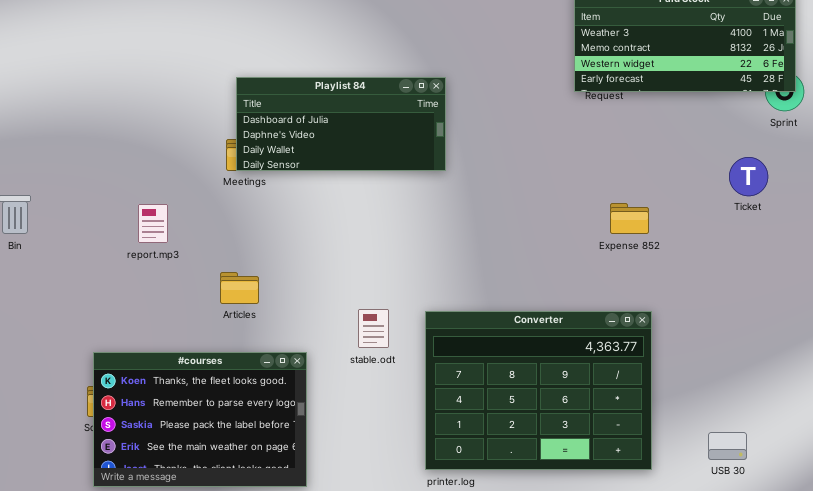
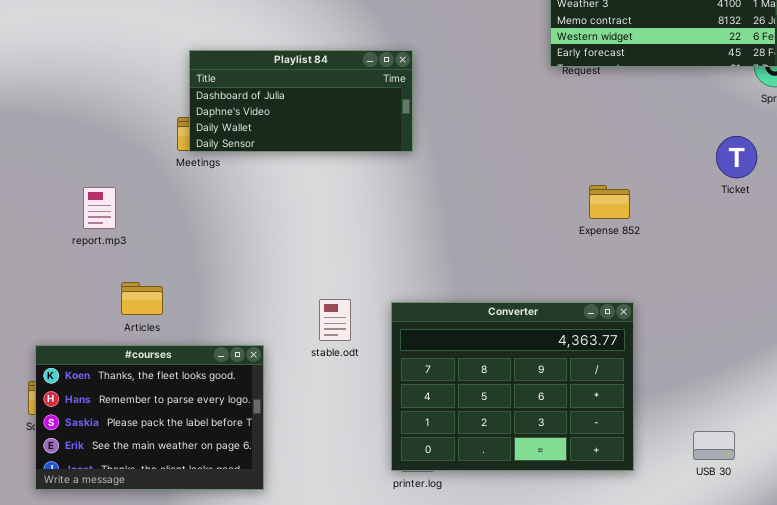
Articles: [220,272,259,304] -> [121,282,163,315], moved

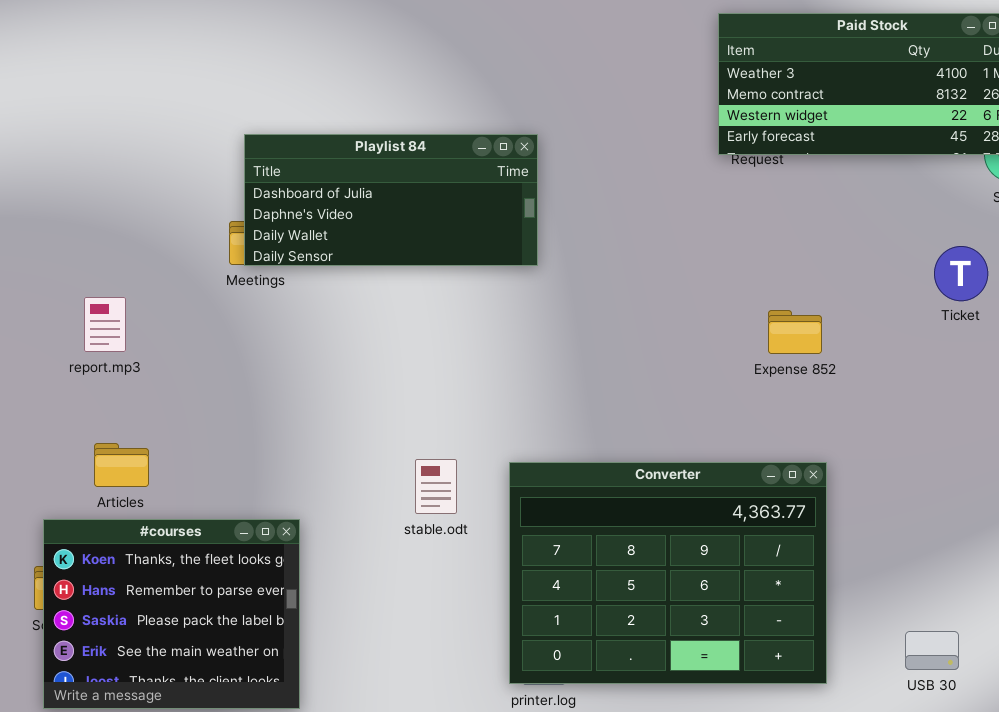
report.mp3: [83,187,116,229] -> [84,297,126,352], moved
Articles: [121,282,163,315] -> [94,443,149,487], moved
#courses: [35,345,264,490] -> [43,519,300,709], resized

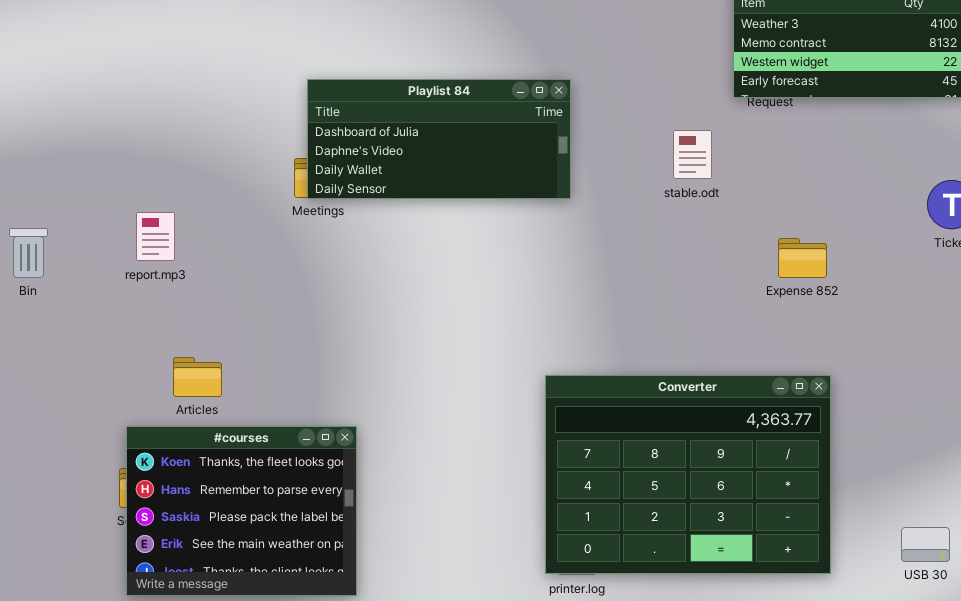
report.mp3: [84,297,126,352] -> [136,212,175,261], moved
stable.odt: [415,459,457,514] -> [673,130,712,179], moved

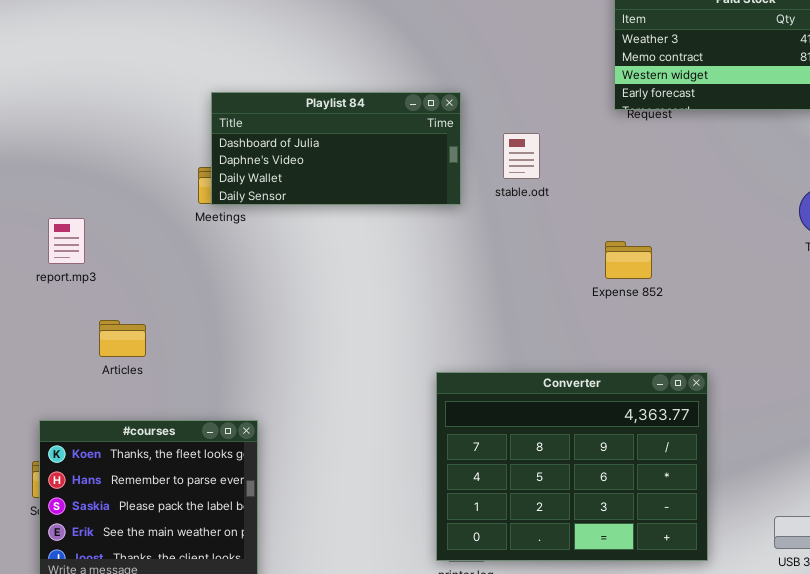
stable.odt: [673,130,712,179] -> [503,133,540,179], moved
Expense 852: [778,238,827,278] -> [605,241,652,279], moved
Articles: [173,357,222,397] -> [99,320,146,357], moved

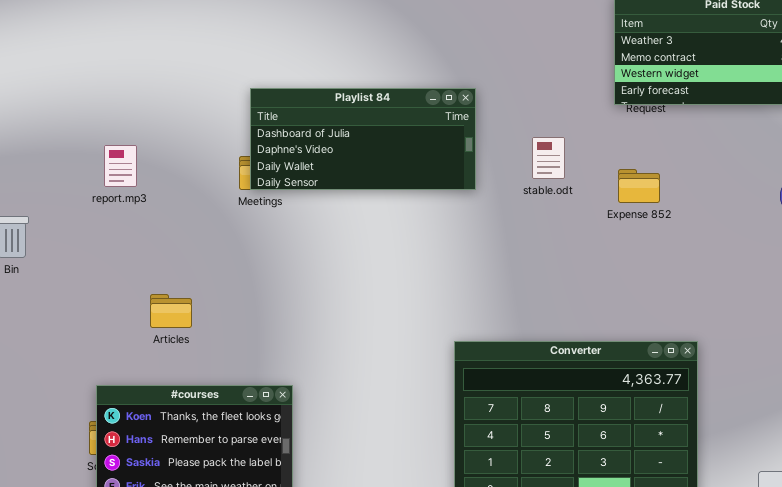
stable.odt: [503,133,540,179] -> [532,137,565,179], moved
report.mp3: [48,218,85,264] -> [104,145,137,187], moved
Expense 852: [605,241,652,279] -> [618,169,660,203], moved

